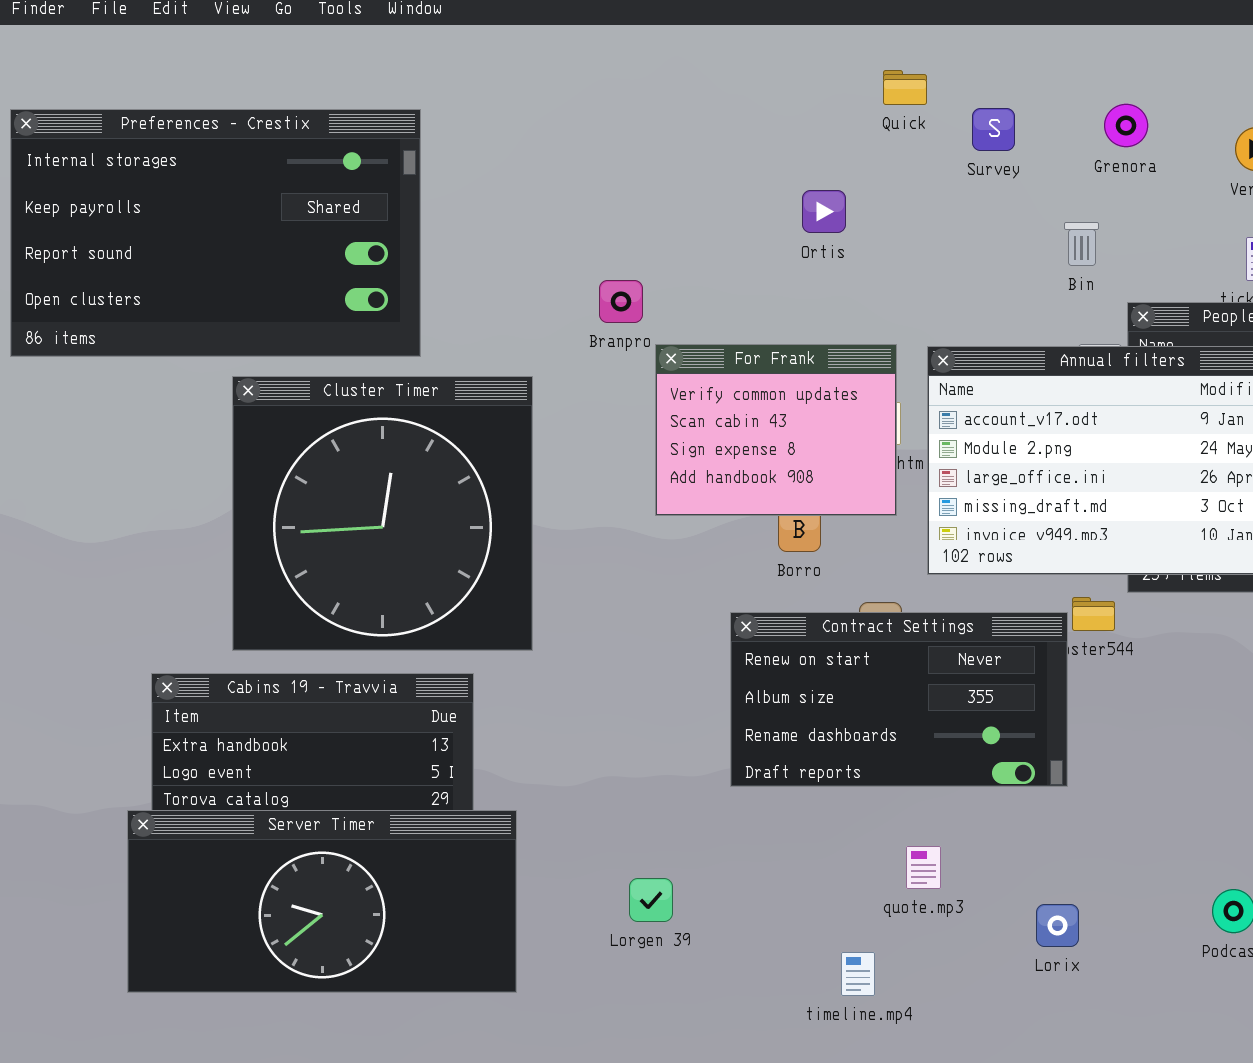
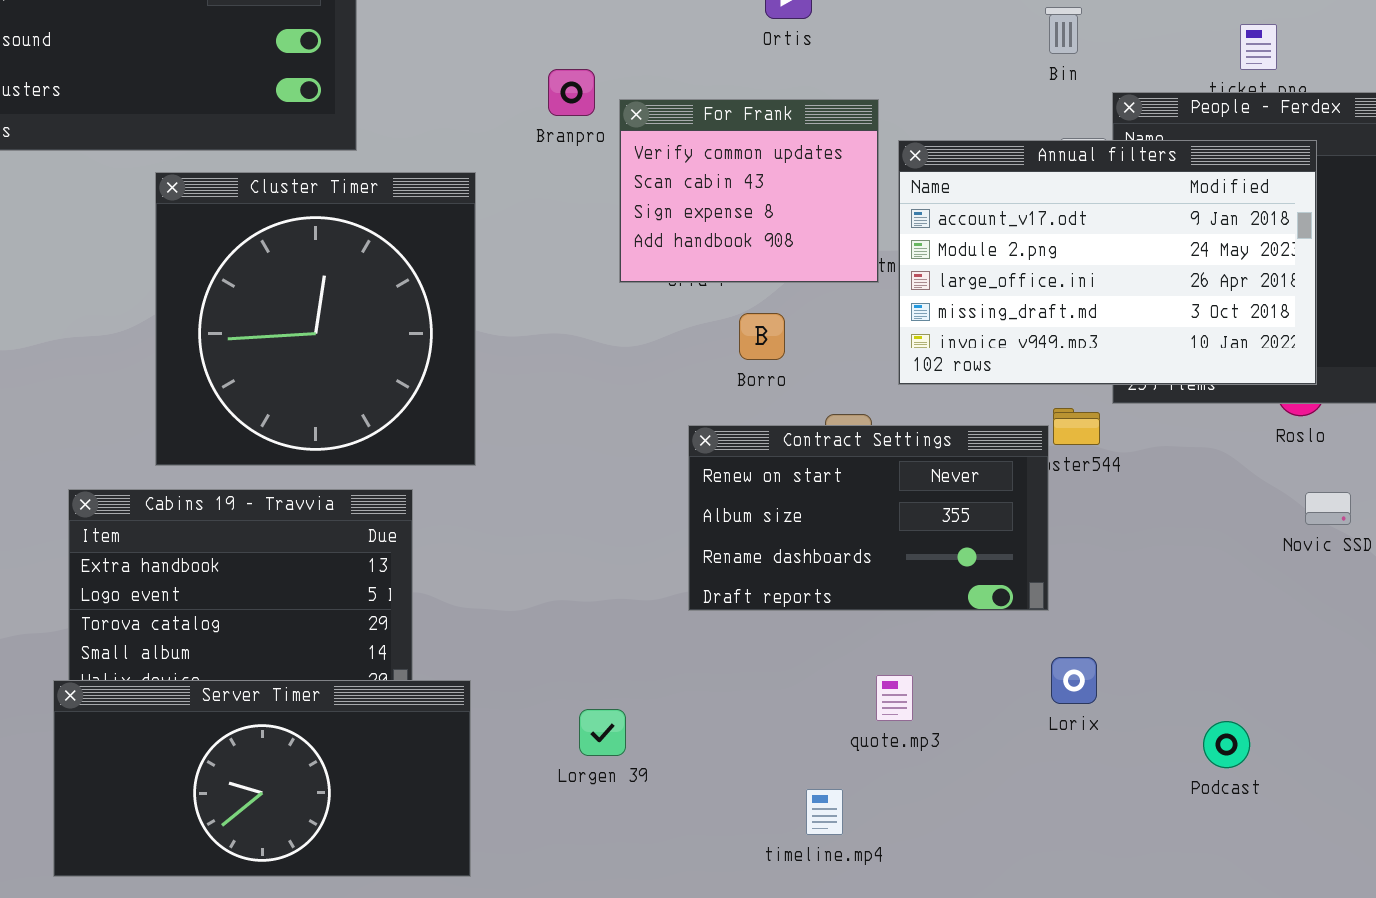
For Frank: [655,344,897,516] -> [619,99,879,283], moved
Server Timer: [127,810,517,993] -> [53,680,471,877], moved
Lorix: [1036,904,1079,947] -> [1051,657,1097,704], moved

